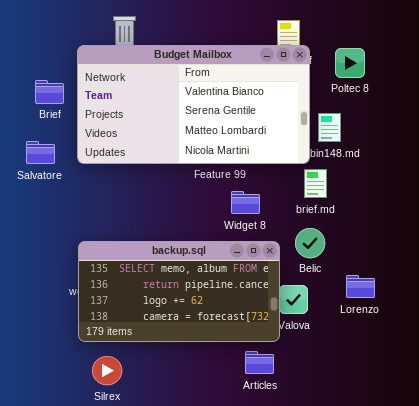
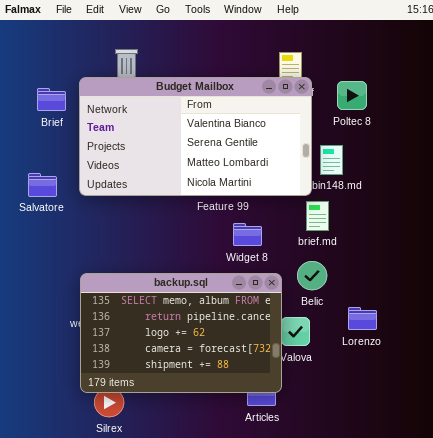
Brief: [35,80,64,104] -> [37,88,66,111], moved
backup.sql: [78,241,280,342] -> [80,273,282,393], resized

